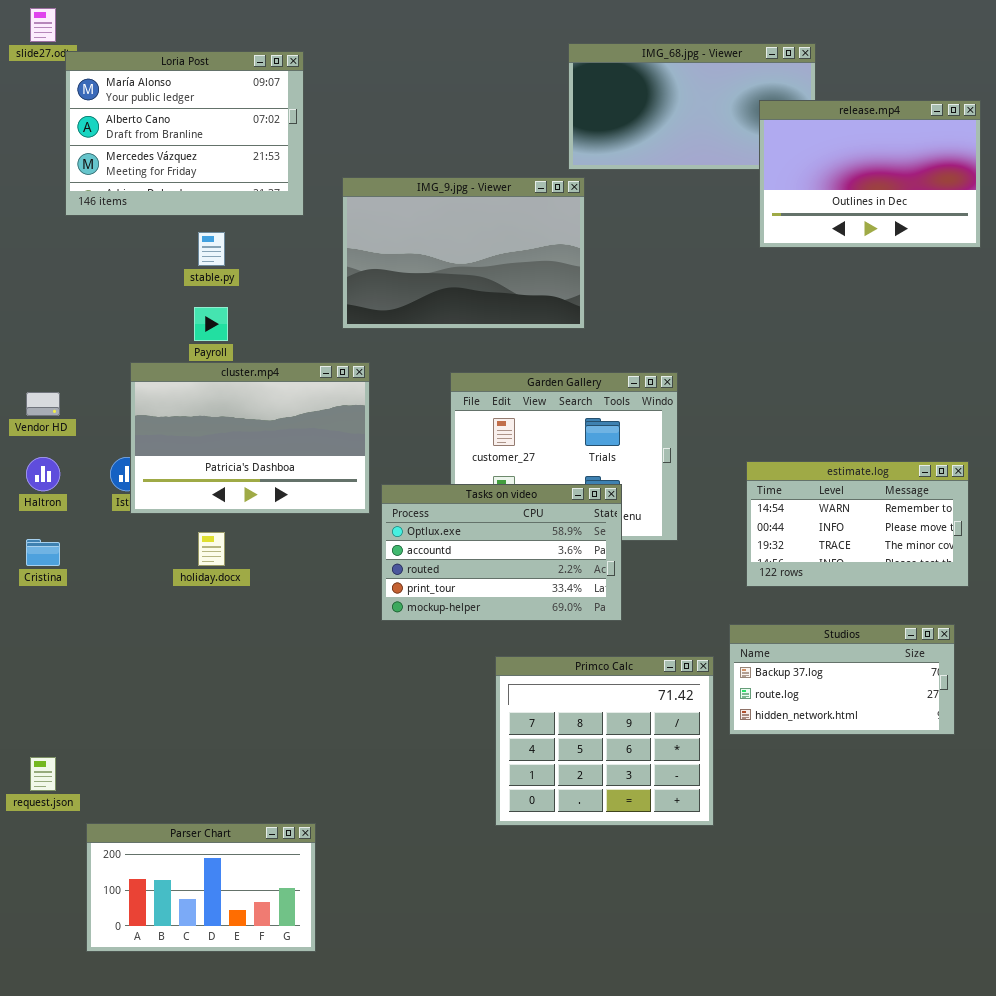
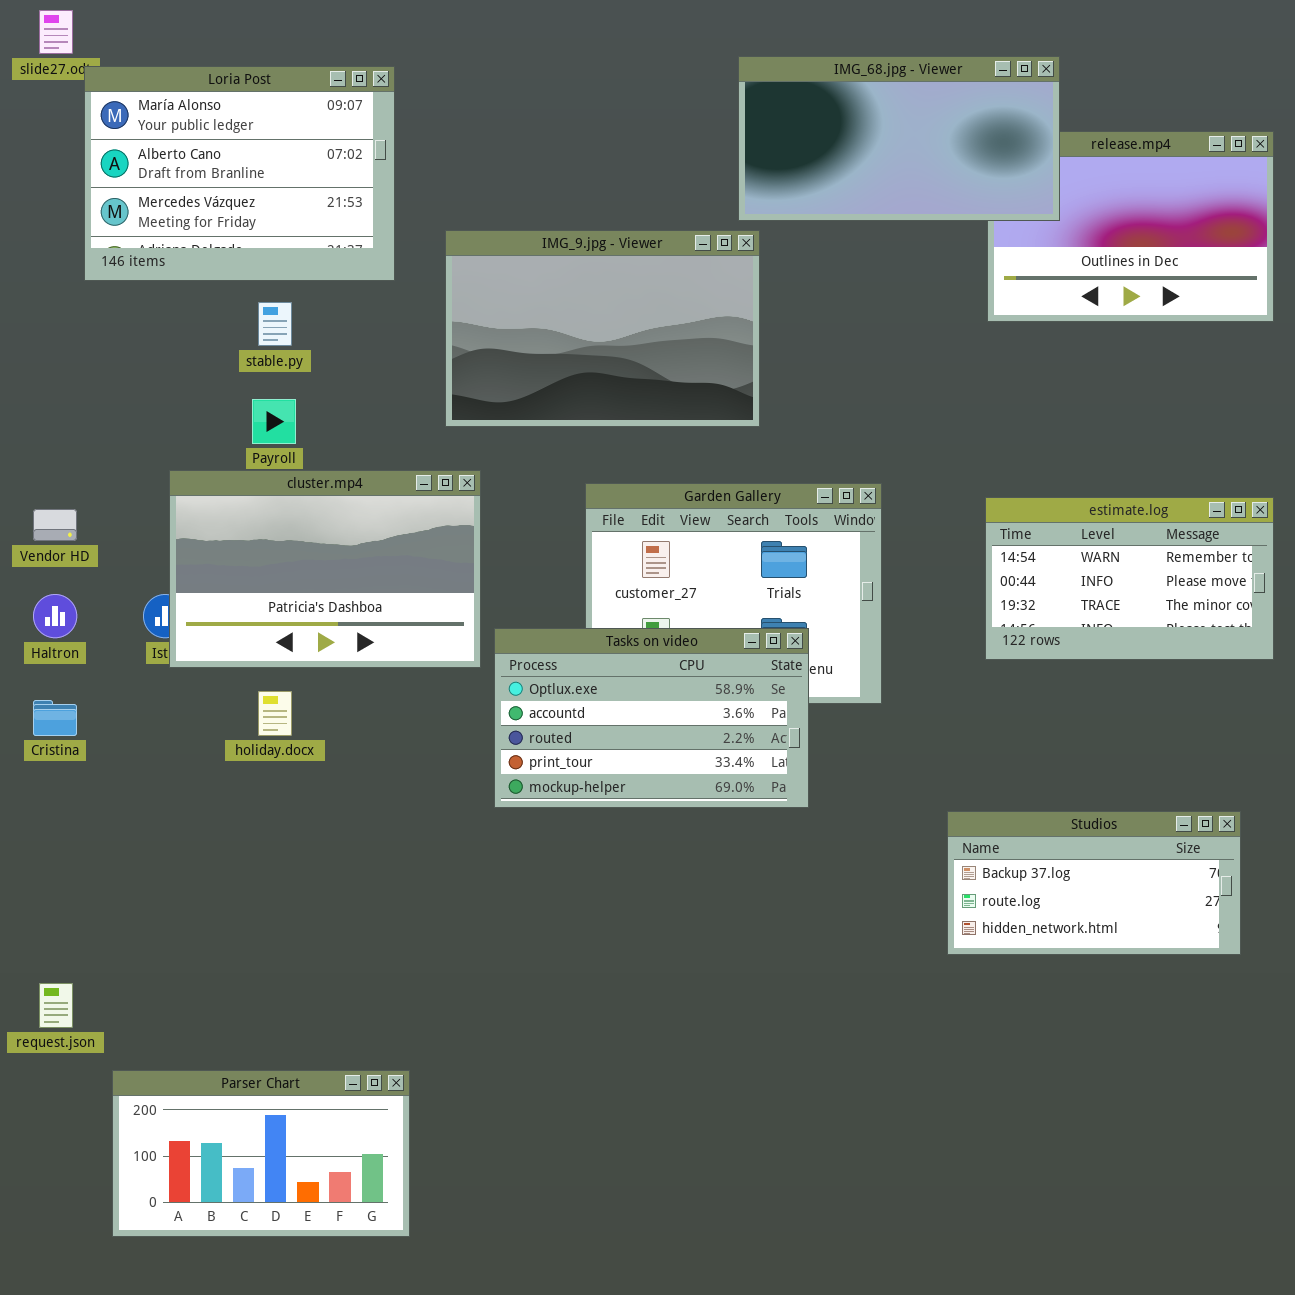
IMG_68.jpg - Viewer: [568,43,816,170] -> [738,56,1060,221], raised
estimate.log: [746,461,969,587] -> [985,497,1274,660], moved
Primco Calc: [495,656,714,826] -> none, closed

